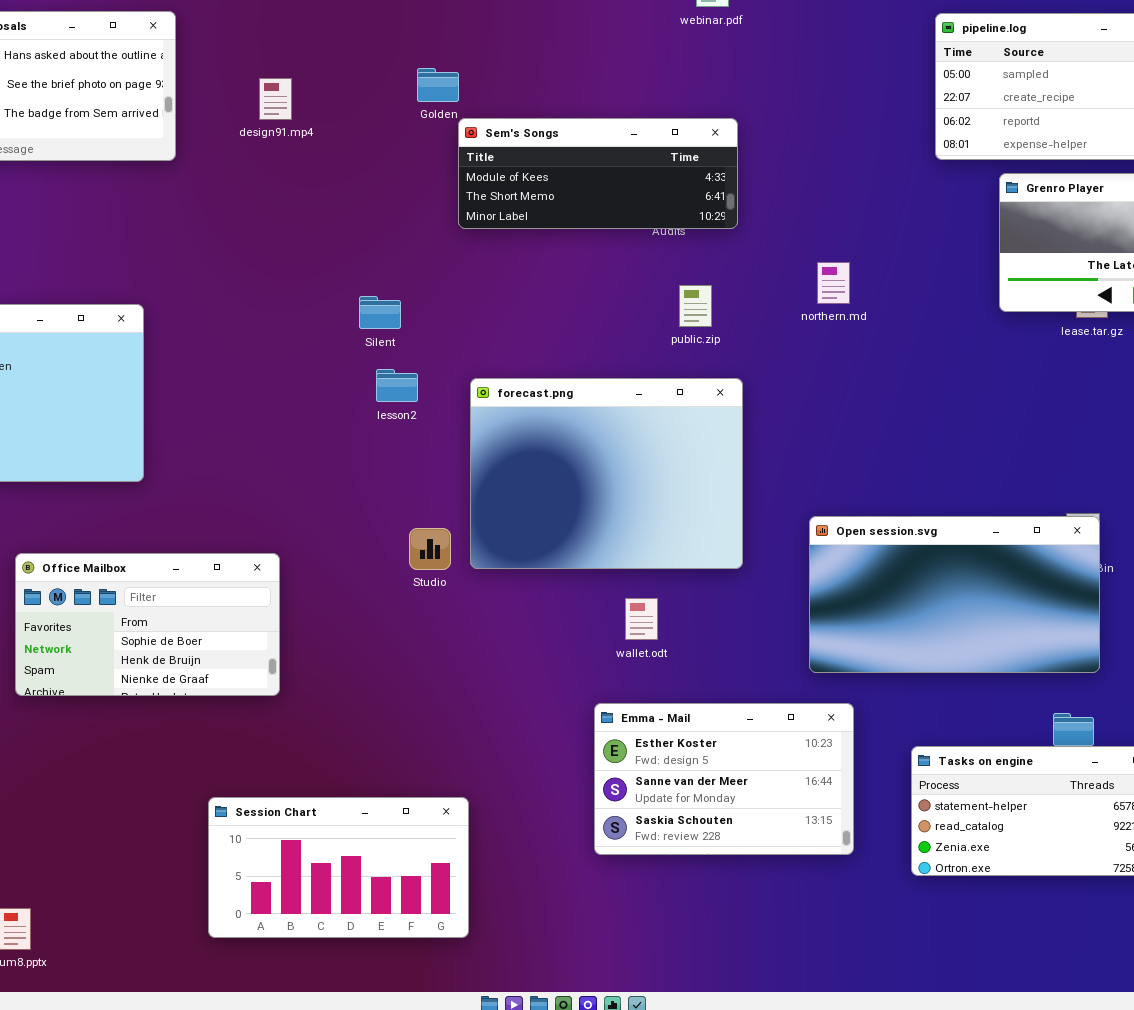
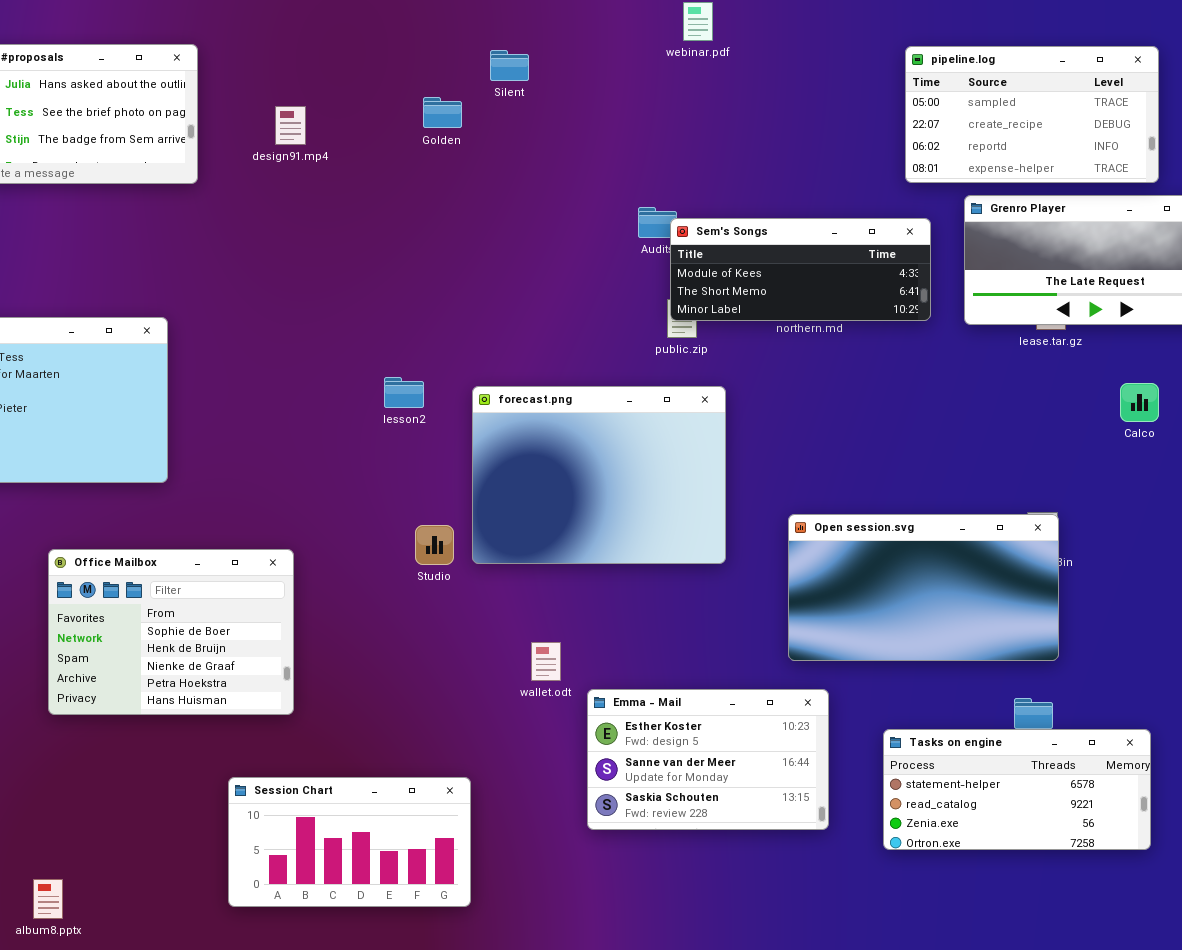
Sem's Songs: [458,118,738,229] -> [670,218,931,321], moved
Silent: [359,296,401,329] -> [490,50,529,81], moved
Office Mailbox: [15,553,280,696] -> [48,549,294,715], resized
wallet.odt: [625,598,658,640] -> [531,642,561,681], moved

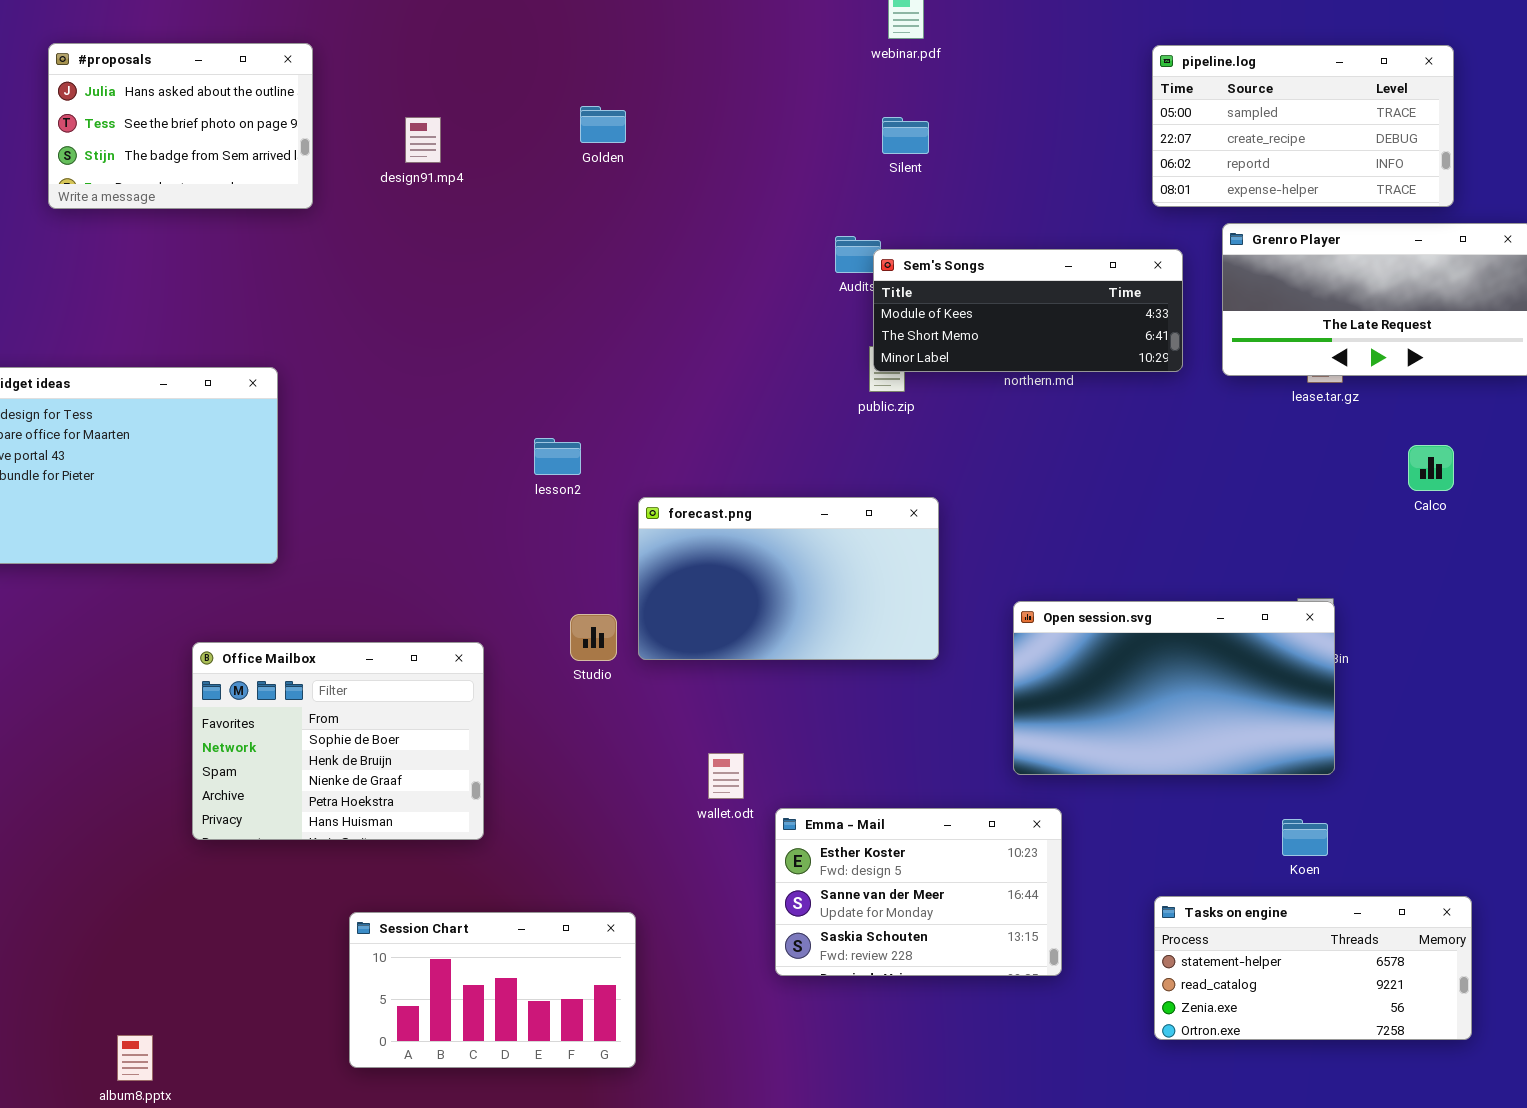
Silent: [490,50,529,81] -> [882,117,929,154], moved
forecast.png: [472,386,726,564] -> [638,497,939,660], resized
Office Mailbox: [48,549,294,715] -> [192,642,484,840], moved
Tasks on engine: [883,729,1151,850] -> [1154,896,1472,1040], moved

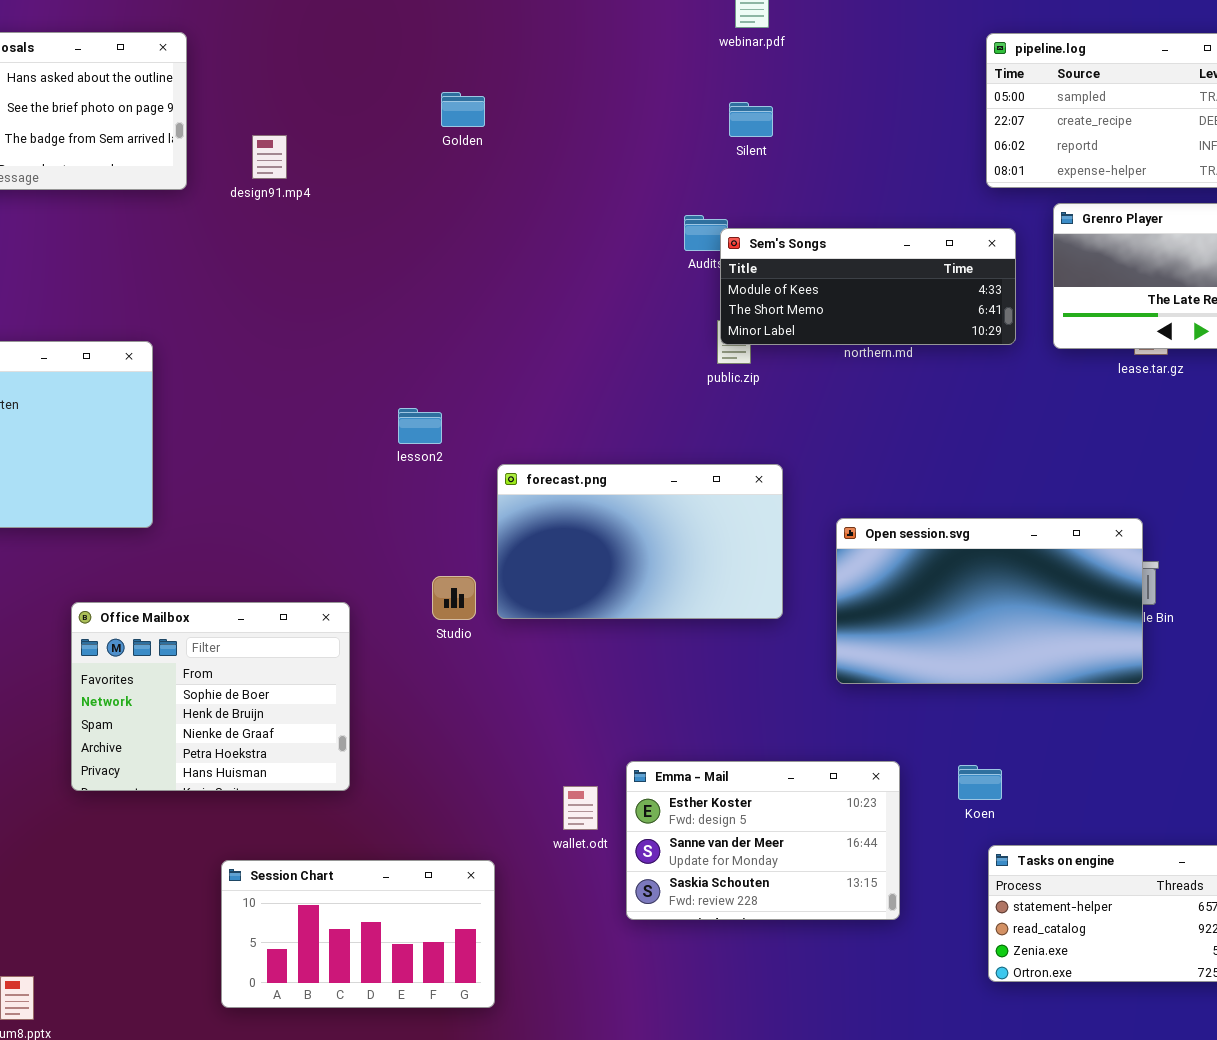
design91.mp4: [405,117,441,163] -> [252,135,287,179], moved
Open session.svg: [1013,601,1335,775] -> [836,518,1143,684], moved
wallet.odt: [708,753,744,799] -> [563,786,598,830], moved
Koen: [1282,819,1328,856] -> [958,765,1002,800], moved

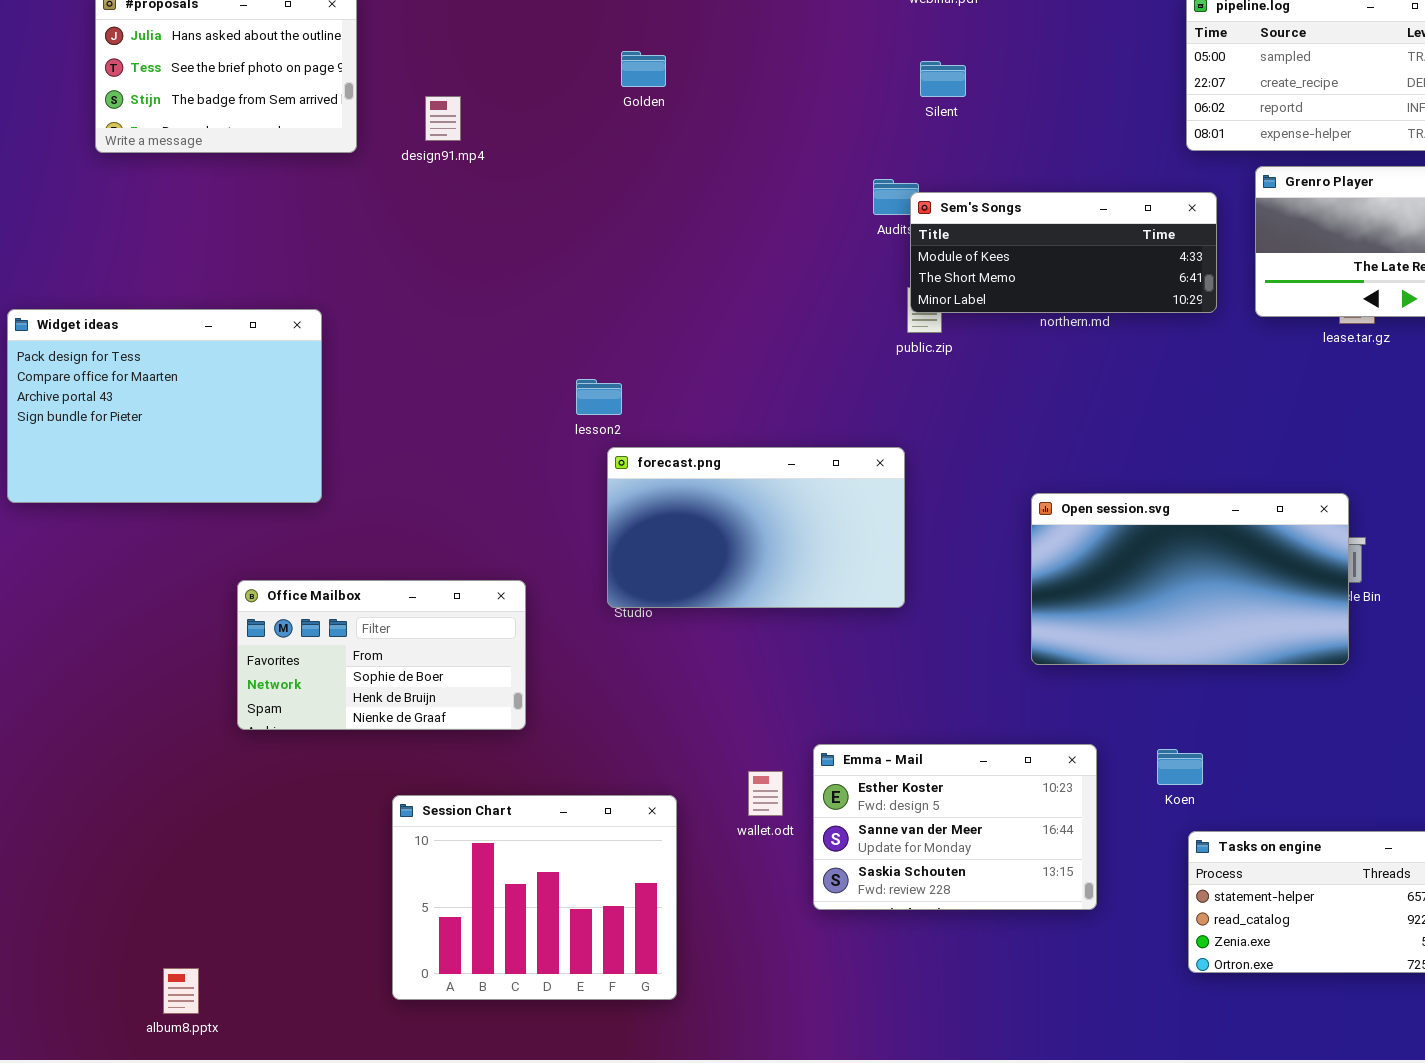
forecast.png: [497,464,783,619] -> [607,447,905,608], moved
Office Mailbox: [71,602,350,791] -> [237,580,526,730], resized
Session Chart: [221,860,495,1008] -> [392,795,677,1000], resized

